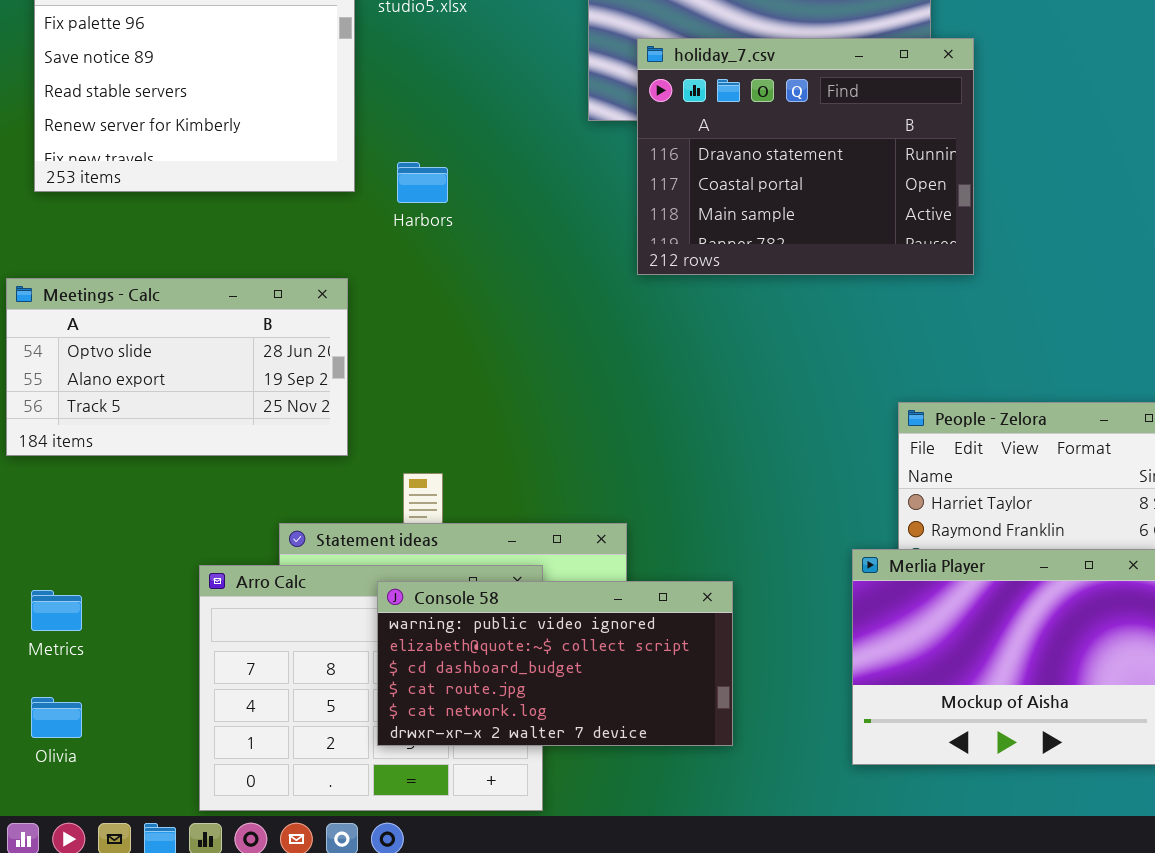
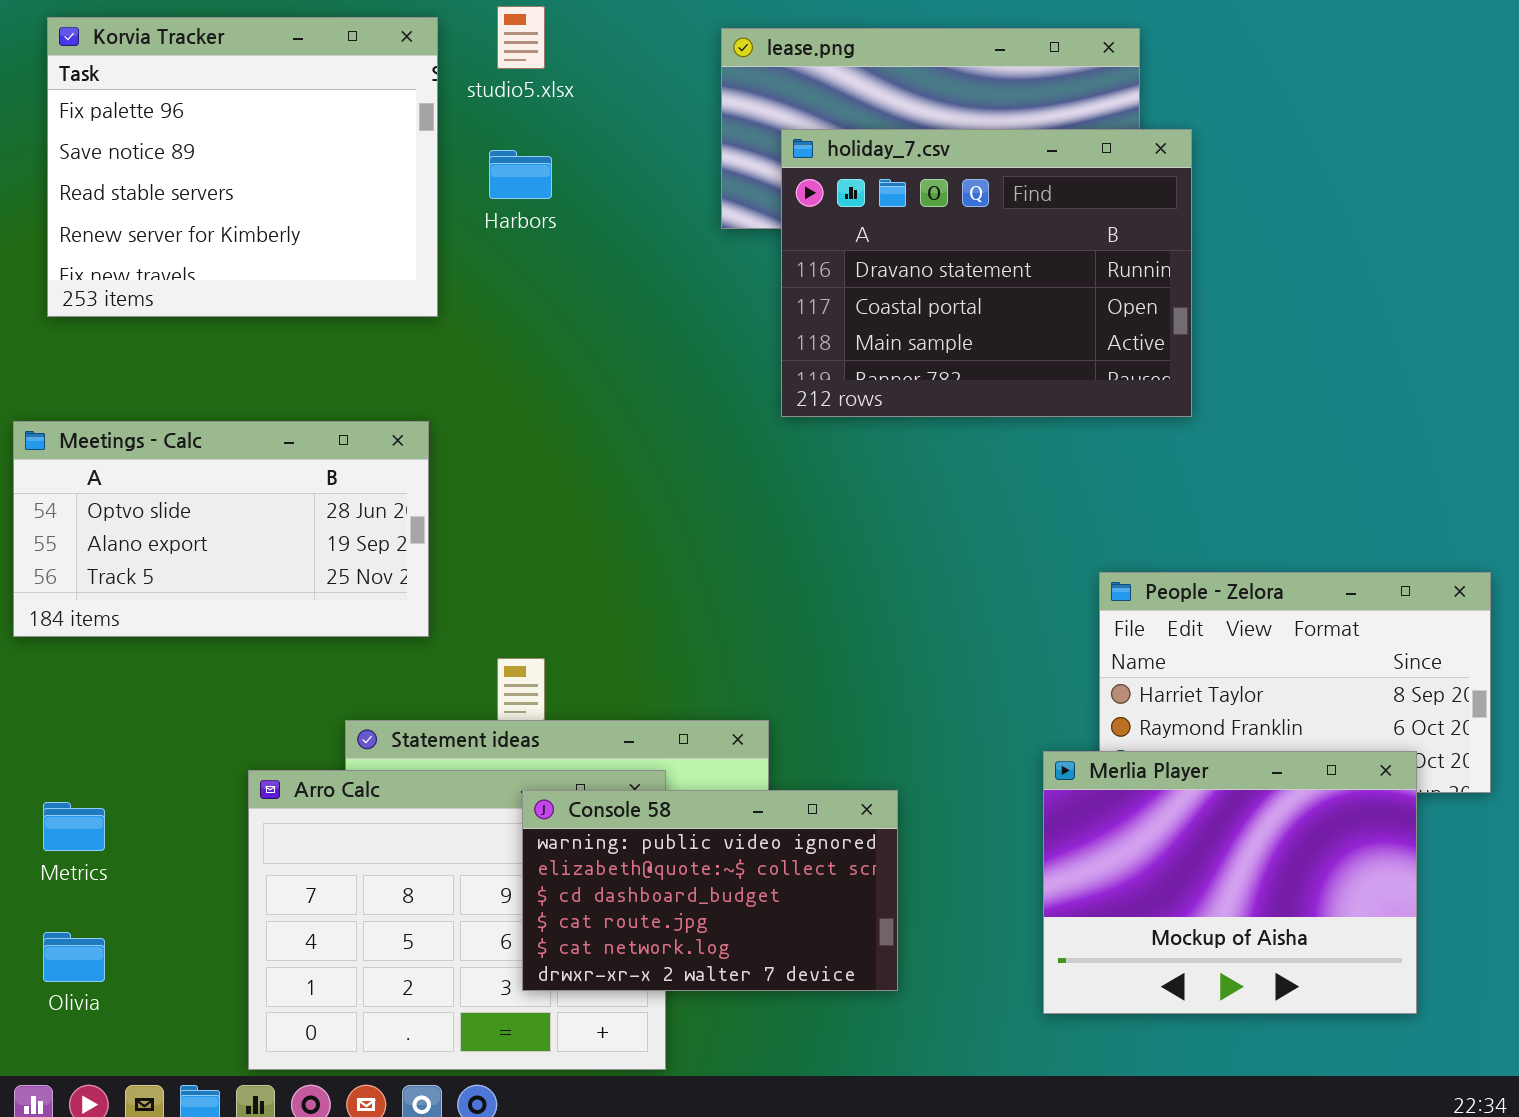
Harbors: [397,162,448,203] -> [489,150,552,199], moved
Console 58: [377,581,733,746] -> [522,790,898,991], resized

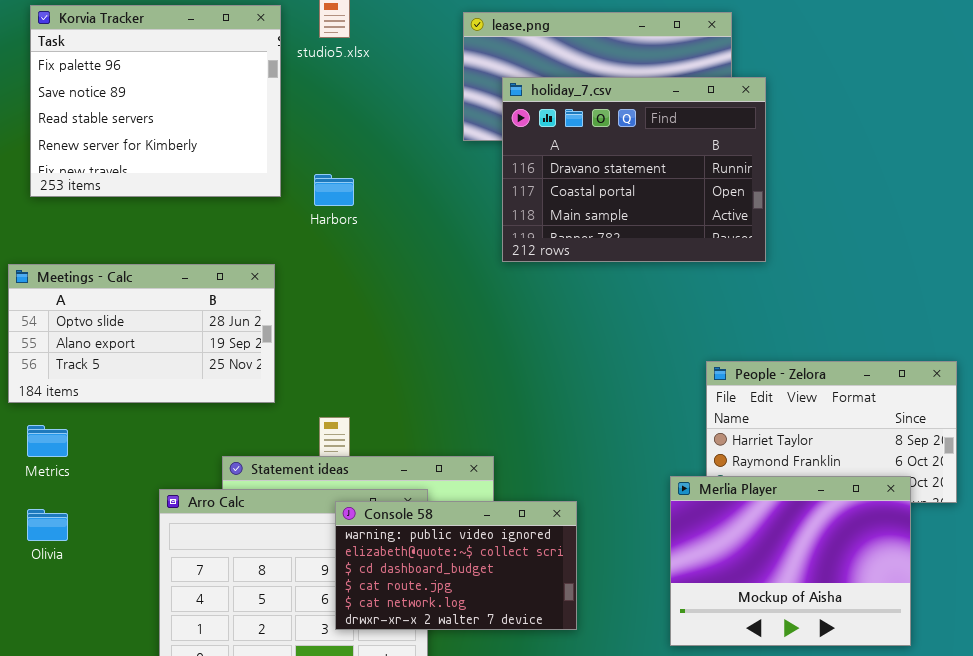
Harbors: [489,150,552,199] -> [314,174,354,206], moved
Metrics: [43,802,105,851] -> [27,425,68,457], moved
Olivia: [43,932,105,982] -> [27,509,68,541], moved

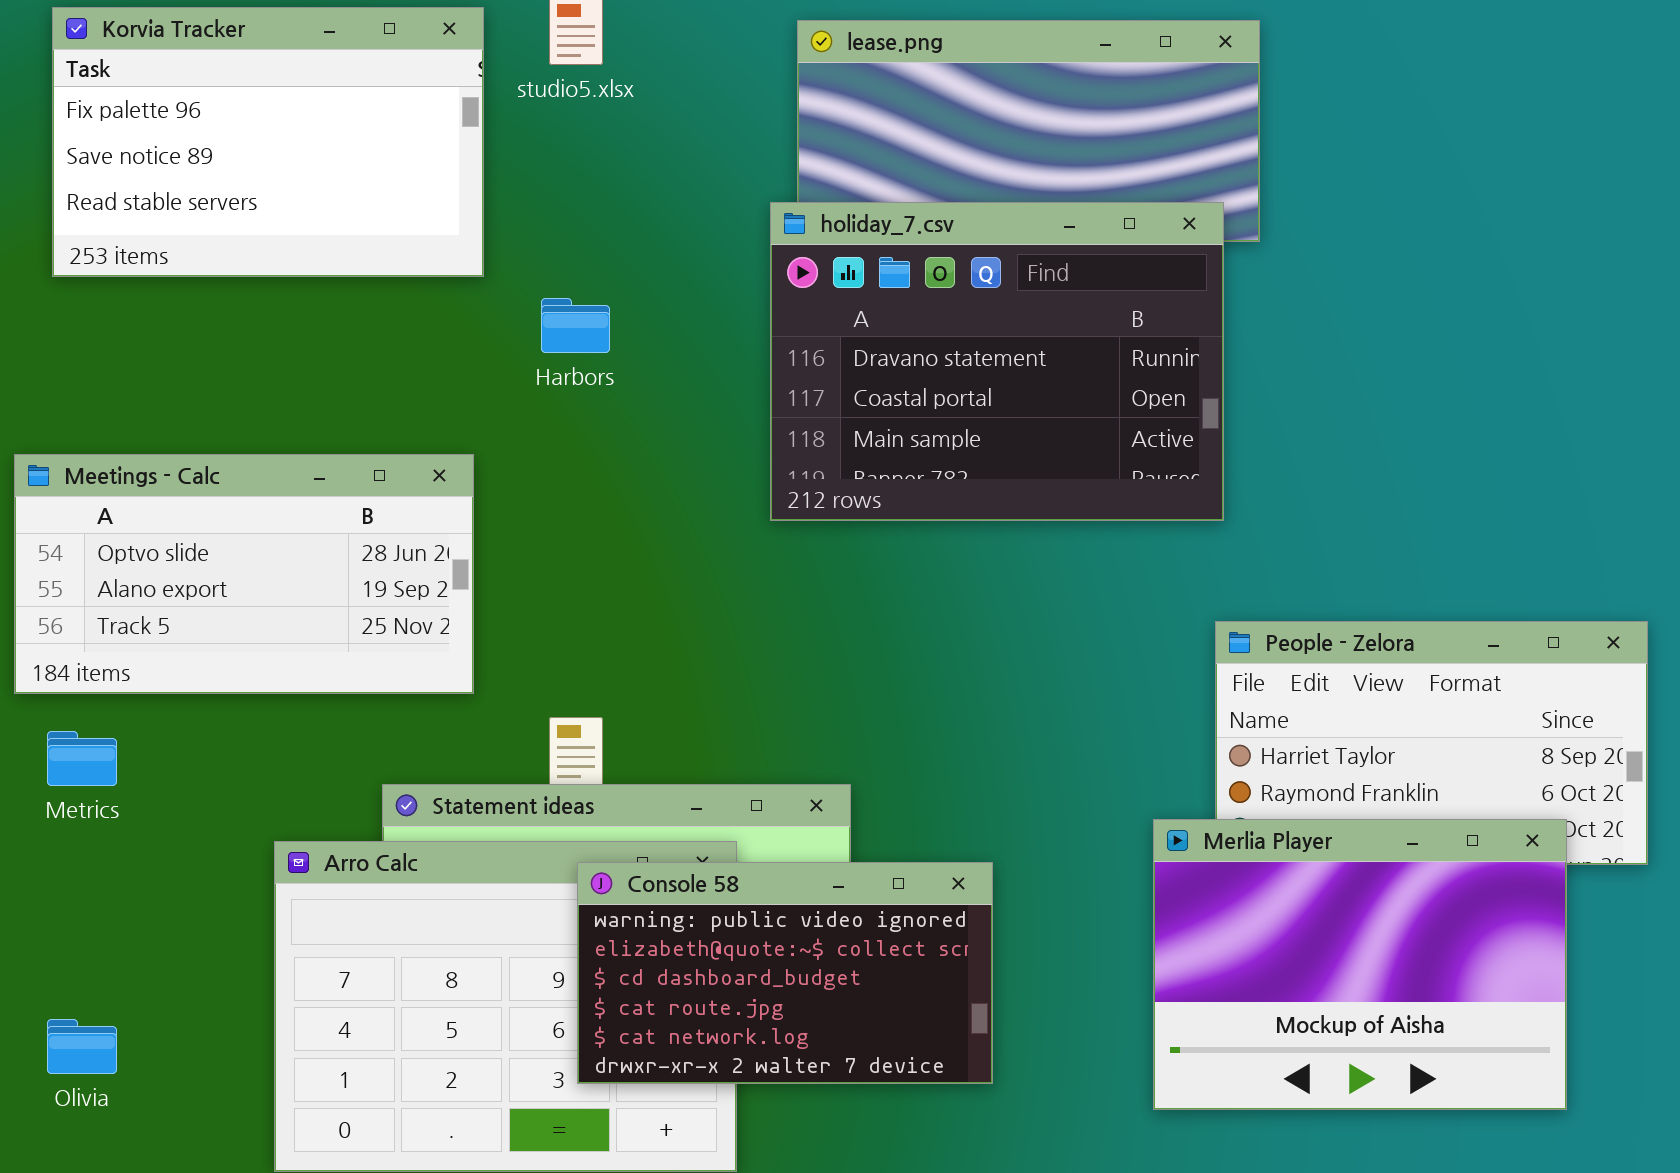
Korvia Tracker: [30,5,281,197] -> [52,7,484,277], resized
holiday_7.csv: [502,77,766,262] -> [770,202,1224,521], moved
Olivia: [27,509,68,541] -> [47,1019,117,1074], moved

